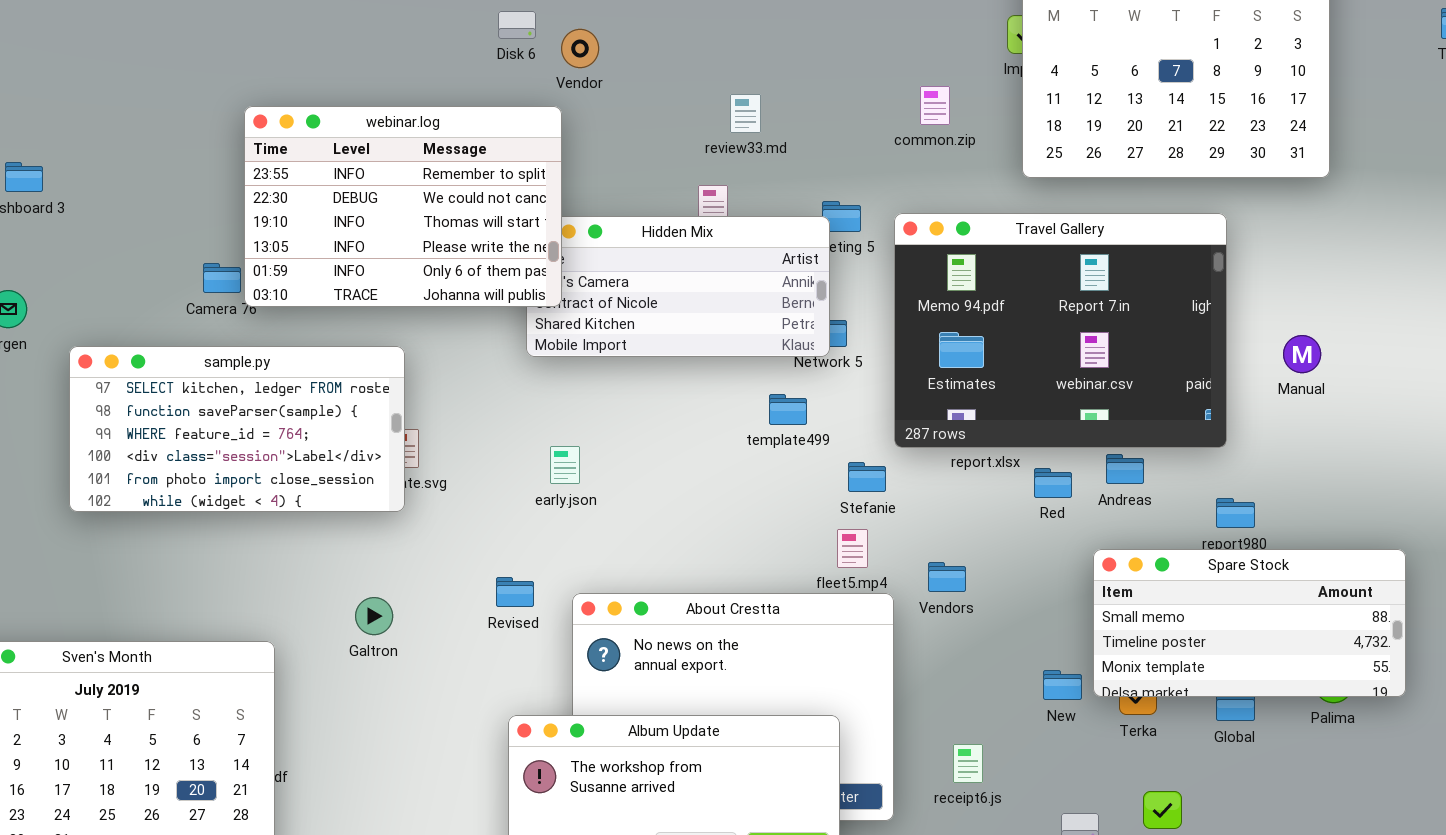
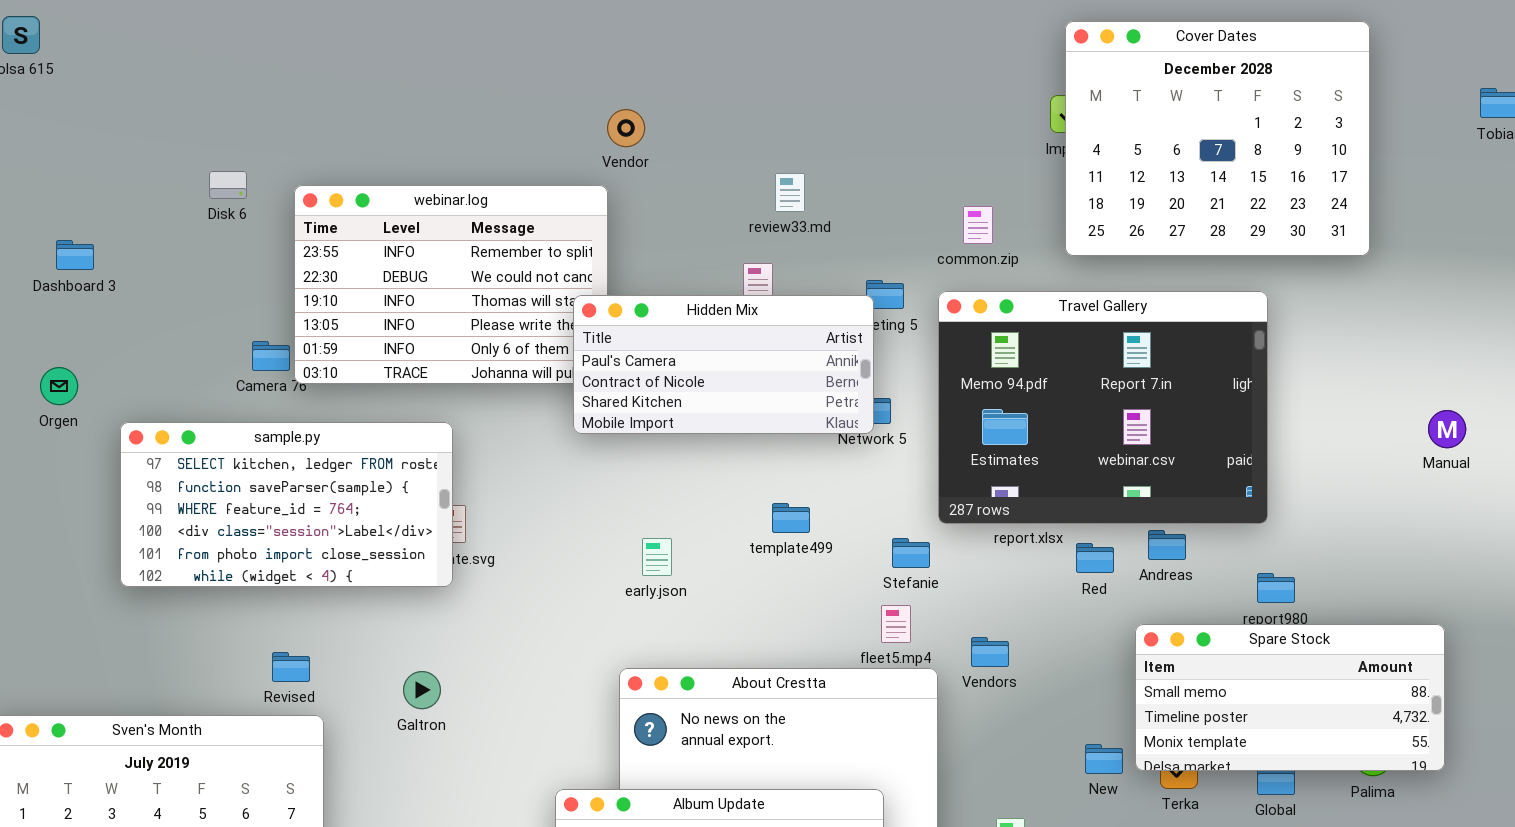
Disk 6: [498,11,536,39] -> [209,171,247,199], moved
common.zip: [920,86,950,125] -> [963,206,993,244], moved
Hidden Mix: [526,216,830,357] -> [573,295,874,434], raised
Manual: [1283,335,1321,373] -> [1428,410,1466,448], moved
template499: [769,394,807,425] -> [772,503,810,533], moved
early.json: [550,446,580,484] -> [642,538,672,576], moved
Revised: [496,577,534,607] -> [272,652,310,682], moved

